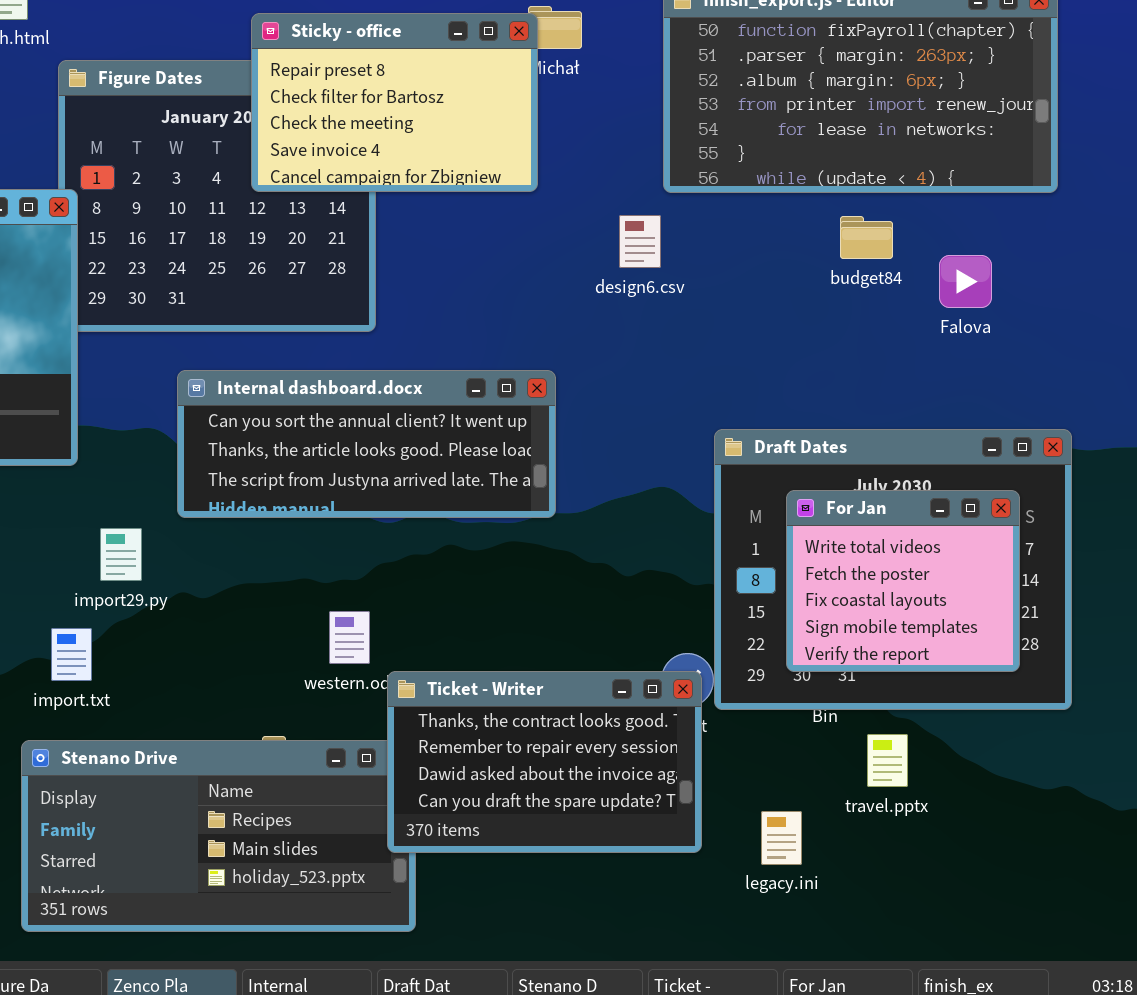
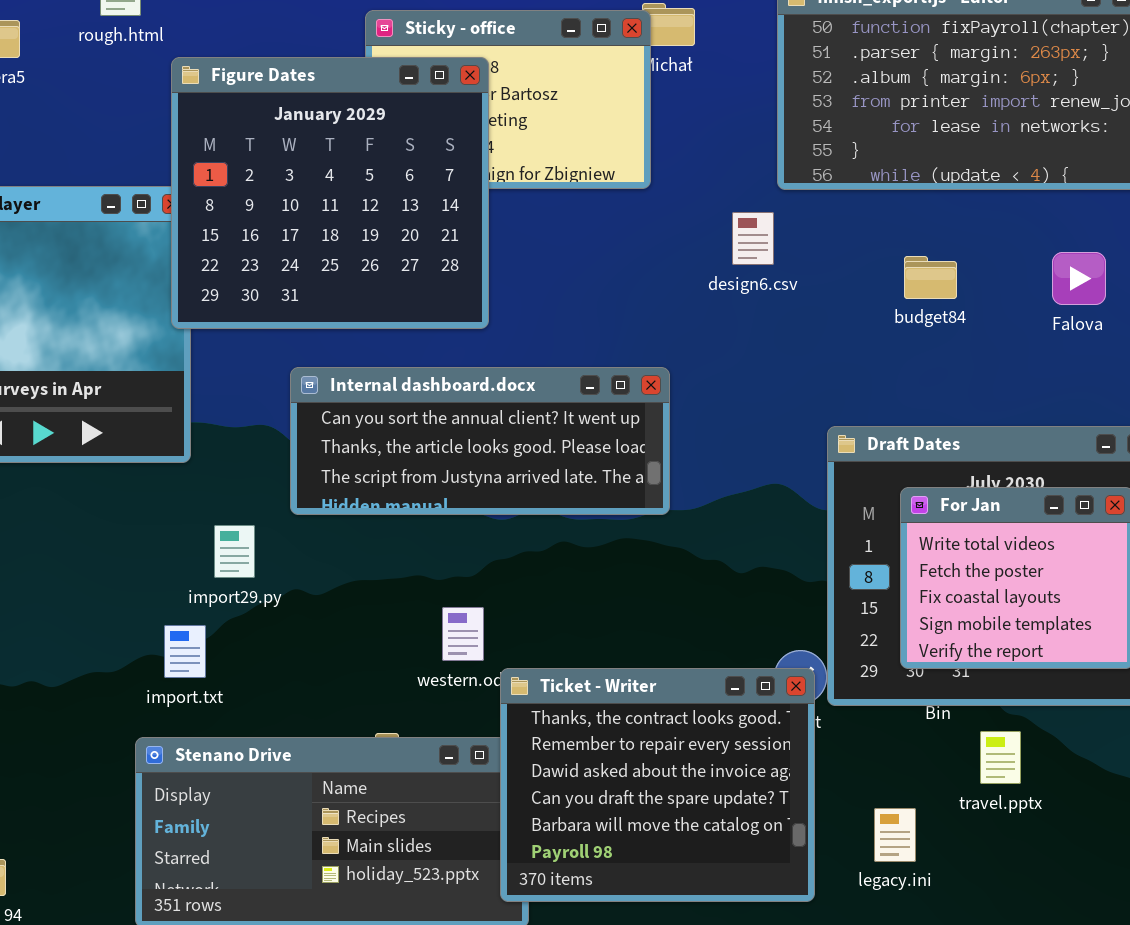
Figure Dates: [58,60,376,332] -> [171,57,489,329], raised
budget84: [840,216,893,259] -> [904,256,957,299], moved
Ticket - Writer: [387,671,702,853] -> [500,668,815,902], resized

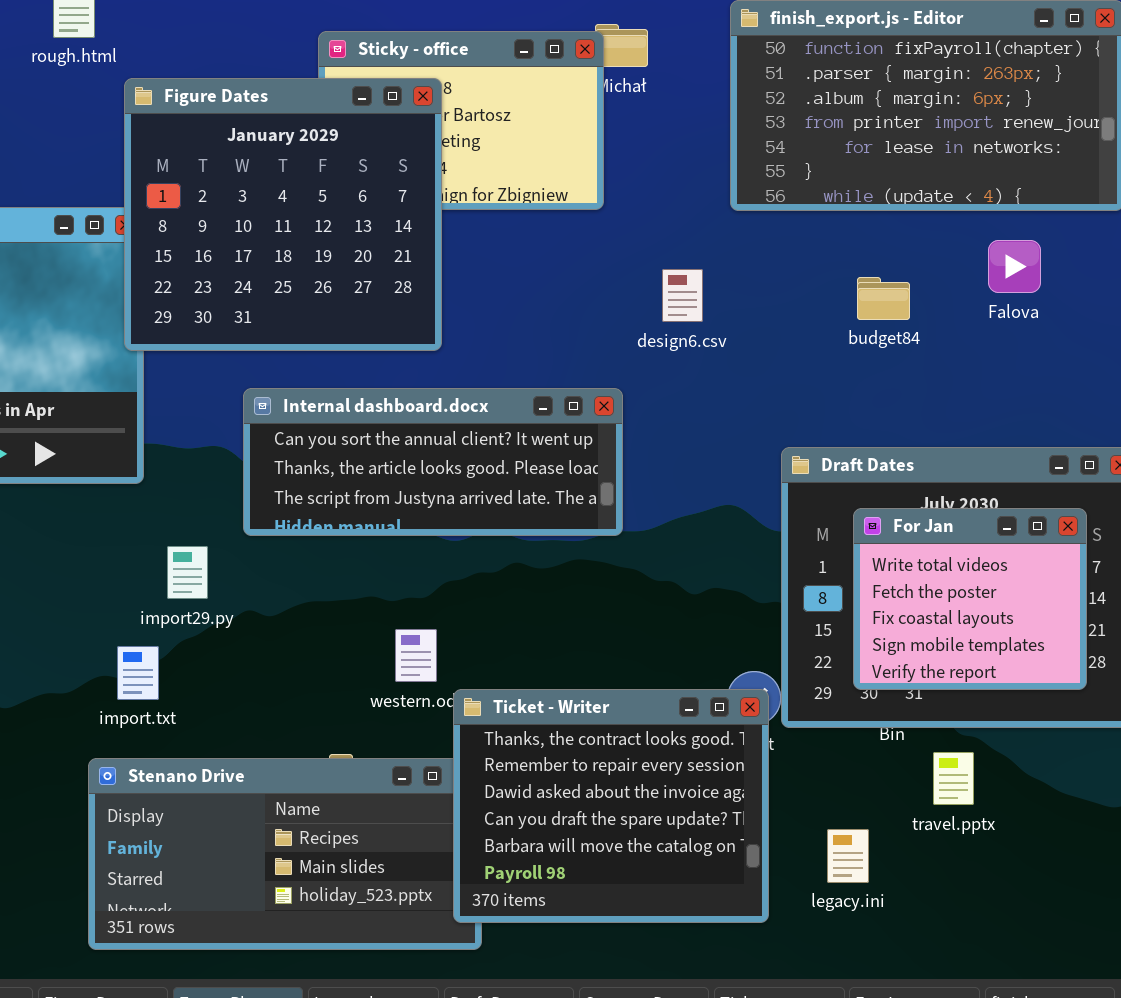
design6.csv: [732,212,774,265] -> [662,269,703,322], moved
Falova: [1052,252,1106,305] -> [988,240,1041,293], moved

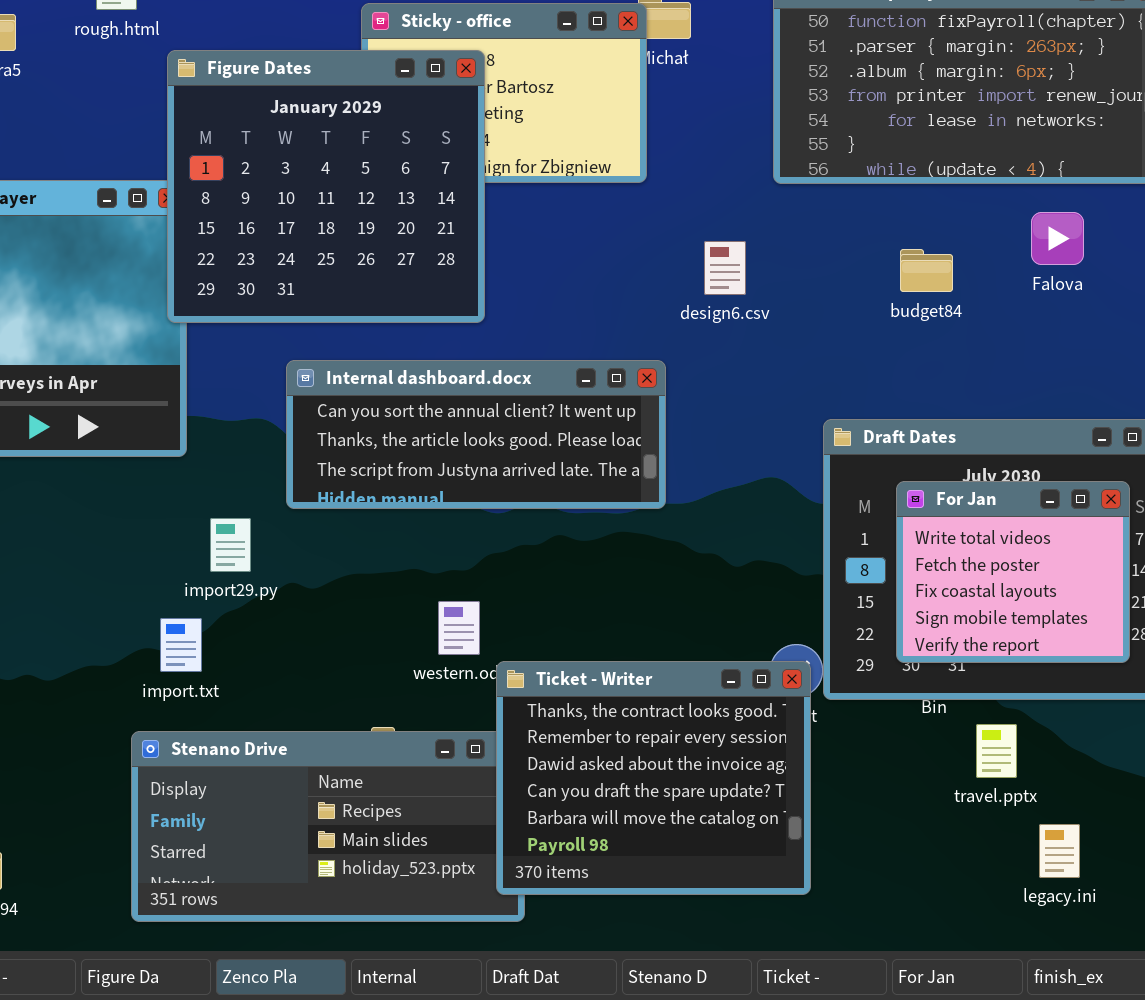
legacy.ini: [827,829,869,883] -> [1039,824,1080,878], moved

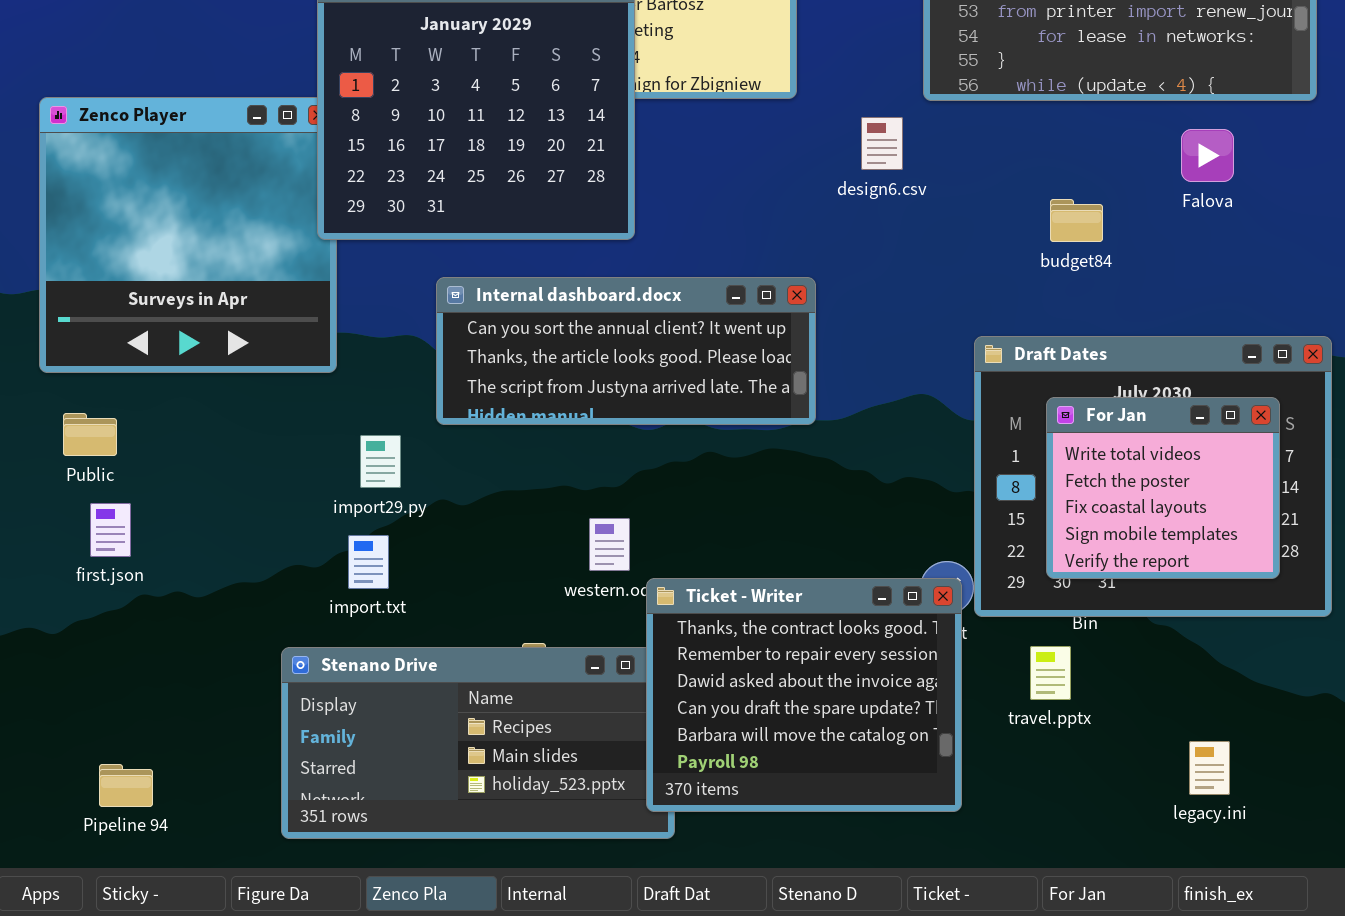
design6.csv: [704,241,746,295] -> [861,117,903,170], moved
budget84: [900,249,953,292] -> [1050,199,1103,242], moved
import.txt: [160,618,202,672] -> [348,535,389,589], moved
travel.pptx: [976,724,1017,778] -> [1030,646,1071,700], moved

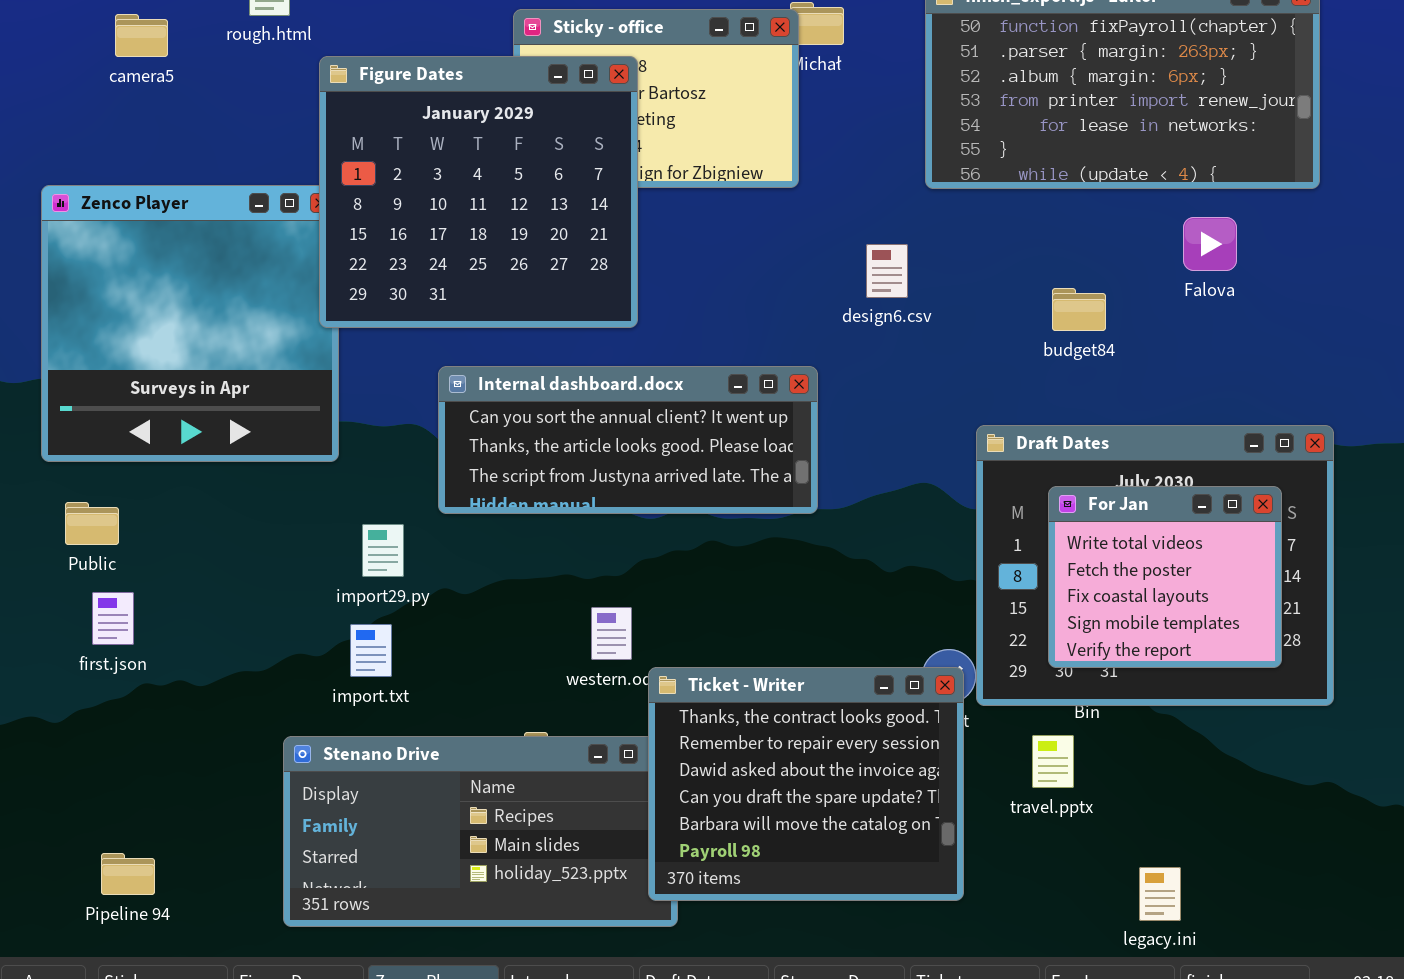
design6.csv: [861,117,903,170] -> [866,244,908,298], moved
legacy.ini: [1189,741,1230,795] -> [1139,867,1181,921], moved

